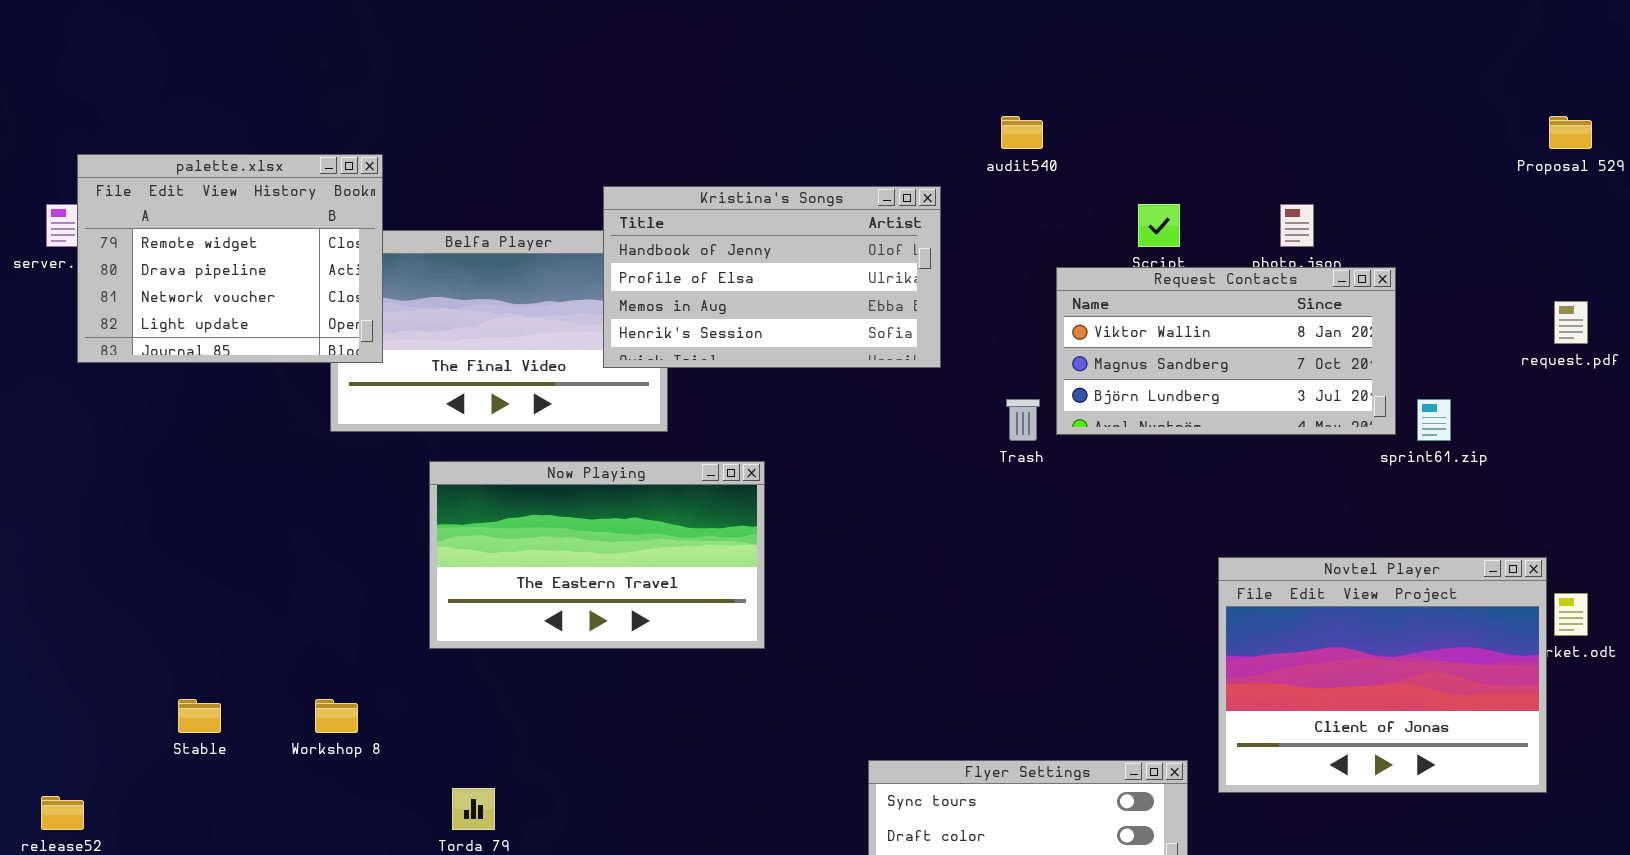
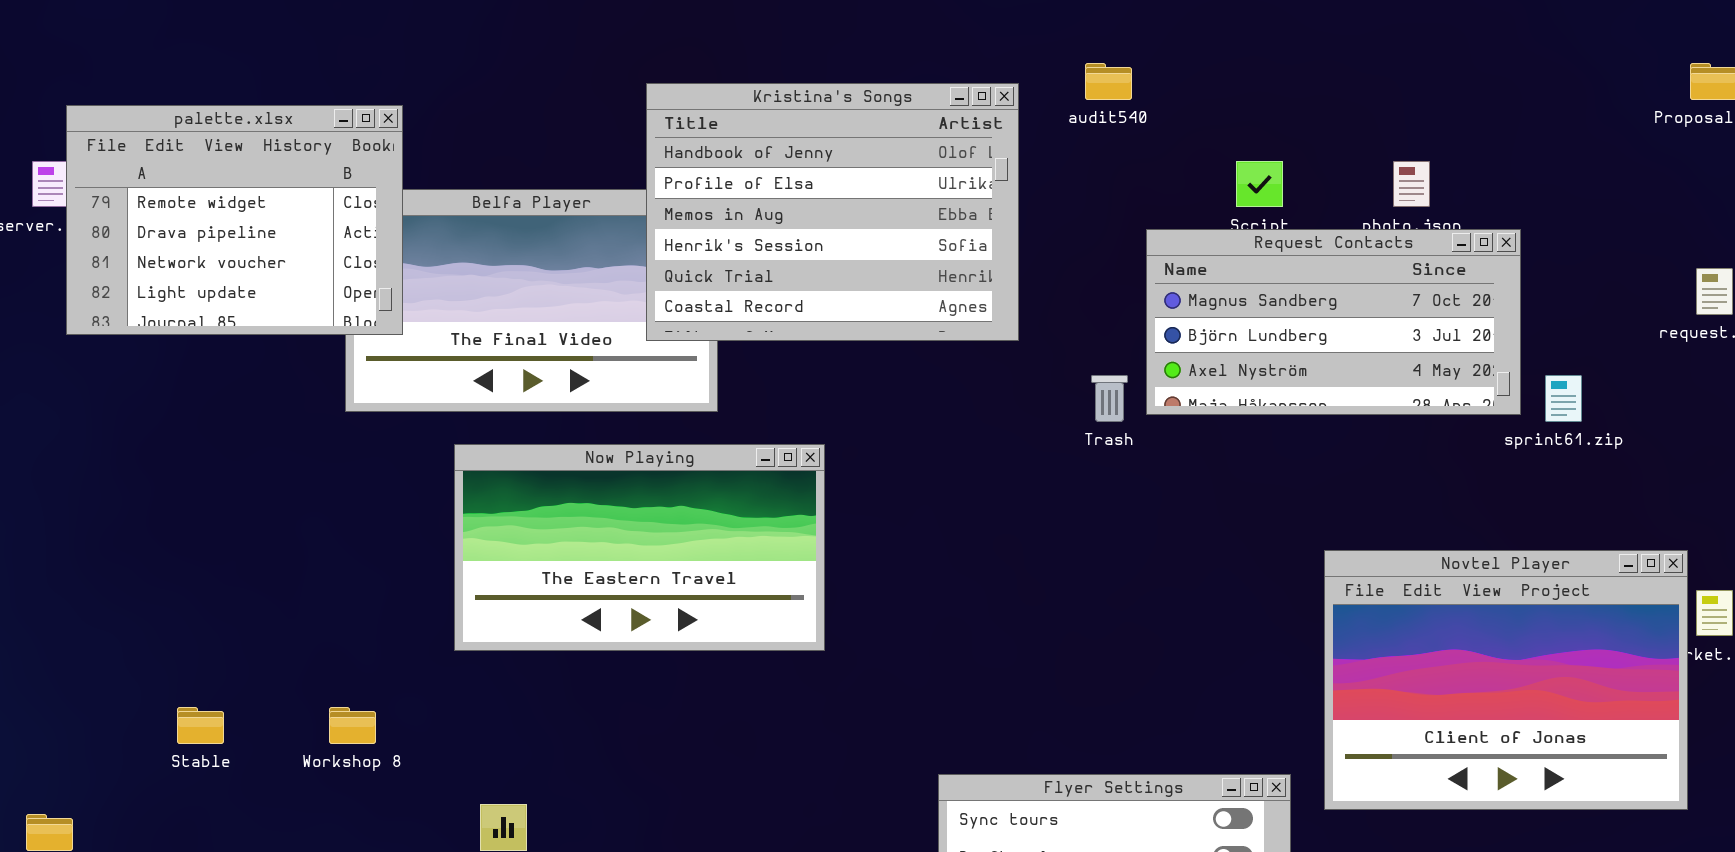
Kristina's Songs: [603,186,941,368] -> [646,83,1019,341], resized
Request Contacts: [1056,267,1396,435] -> [1146,229,1521,415], scrolled down 1 row

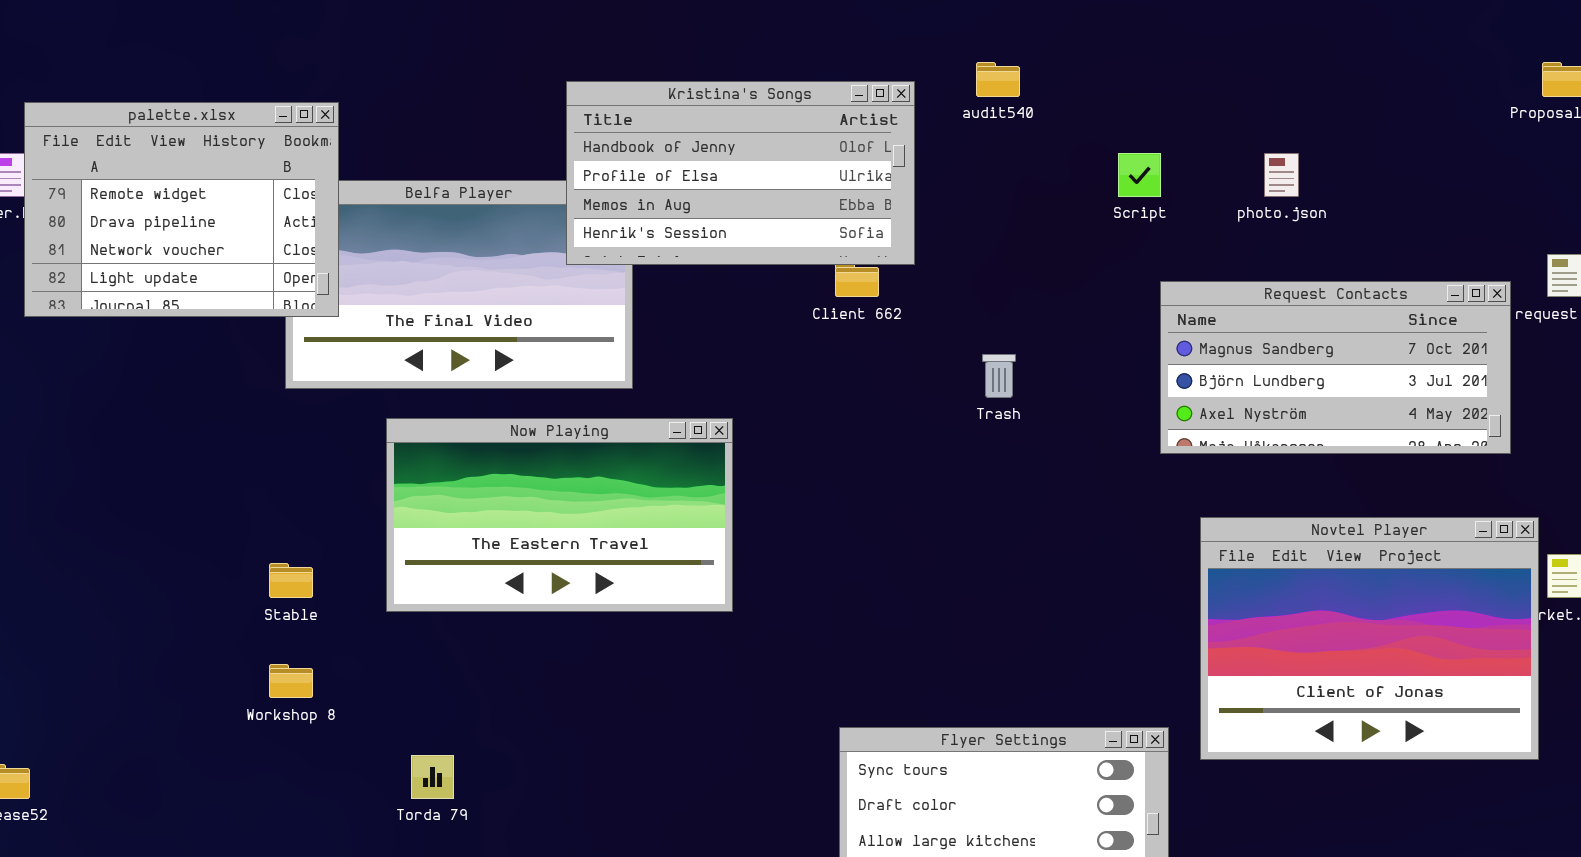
Kristina's Songs: [646,83,1019,341] -> [566,81,915,265], resized
Request Contacts: [1146,229,1521,415] -> [1160,281,1511,454], moved
Stable: [177,707,224,744] -> [269,563,313,598], moved

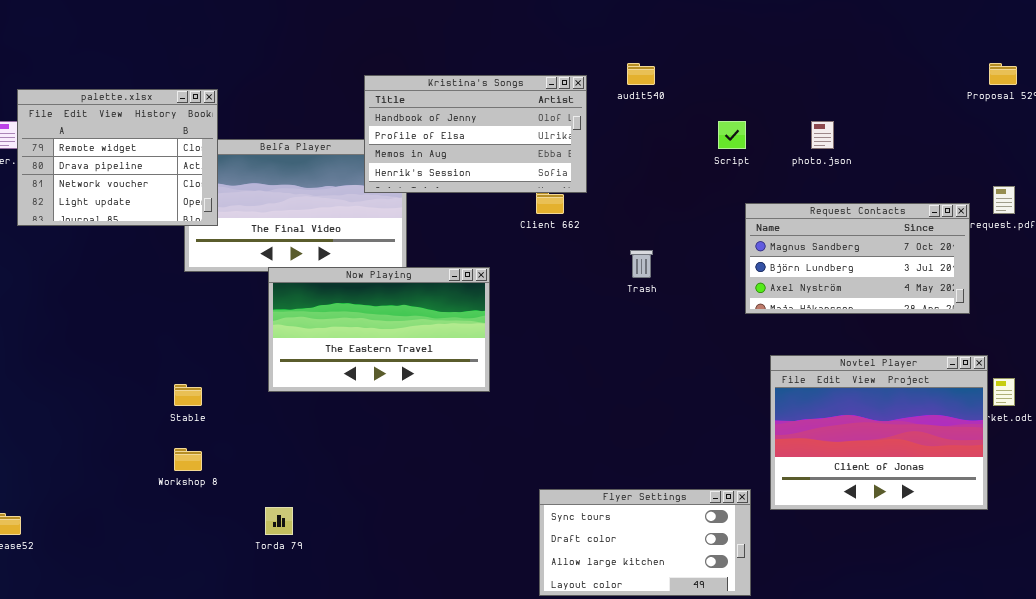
Now Playing: [386,418,733,612] -> [268,267,490,392], moved

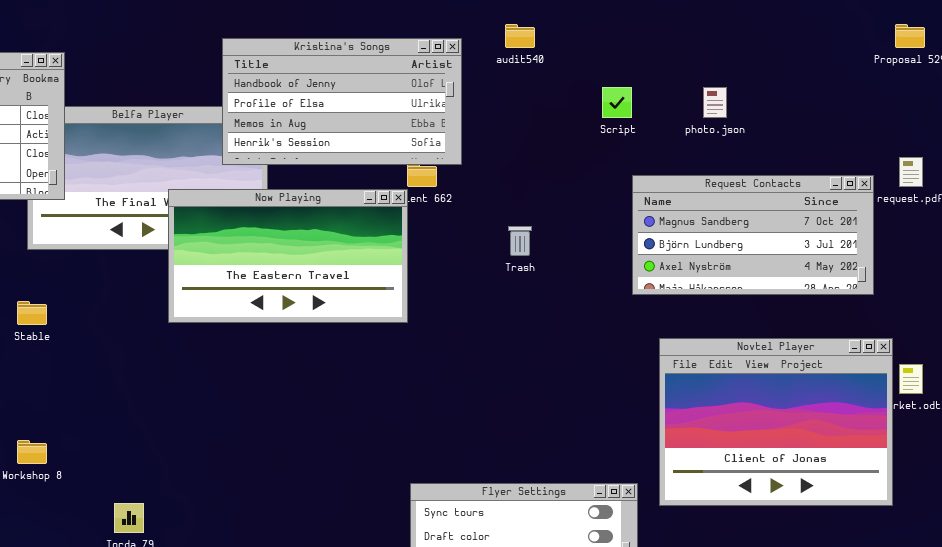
Now Playing: [268,267,490,392] -> [168,189,408,323], moved
Stable: [174,384,202,406] -> [17,301,47,325], moved

